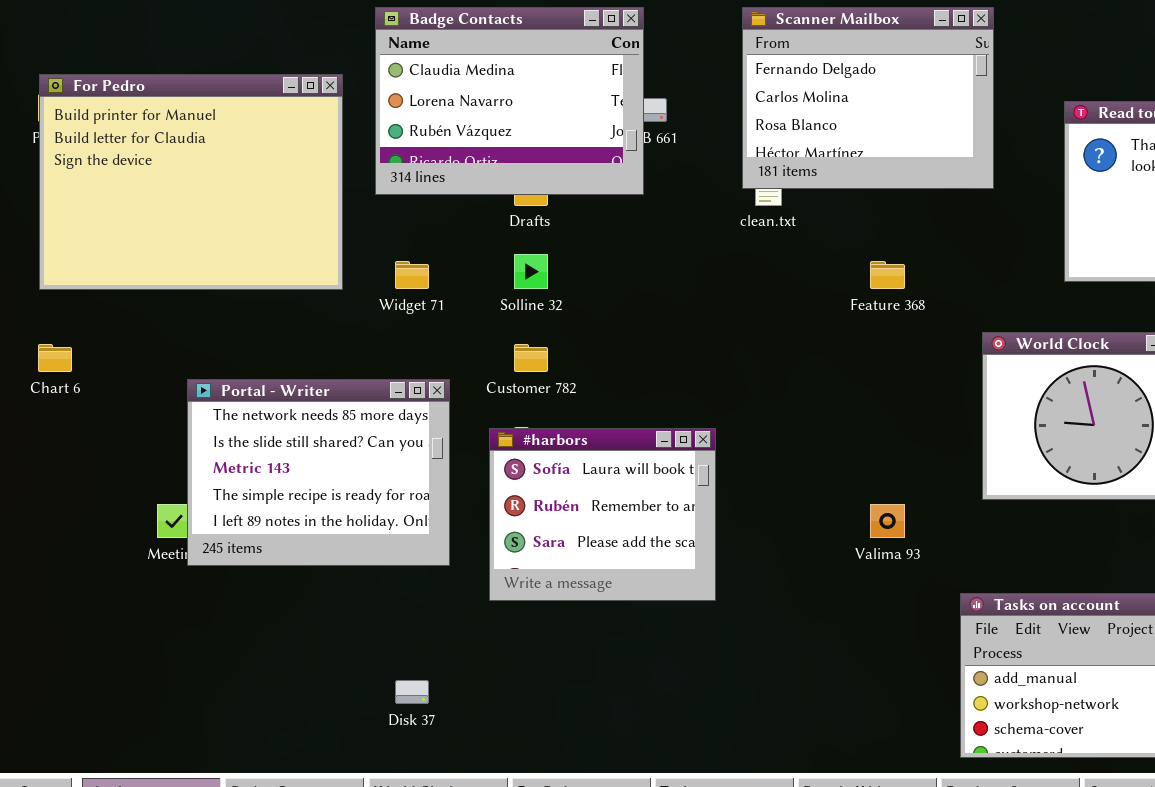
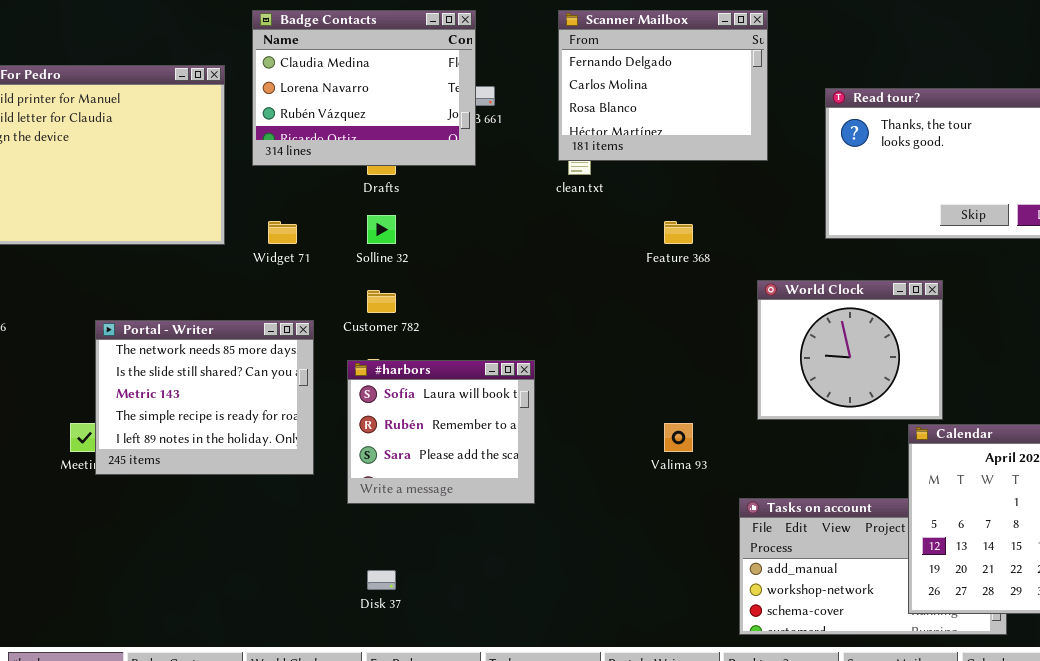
Disk 37: [395,680,429,704] -> [367,570,396,590], moved

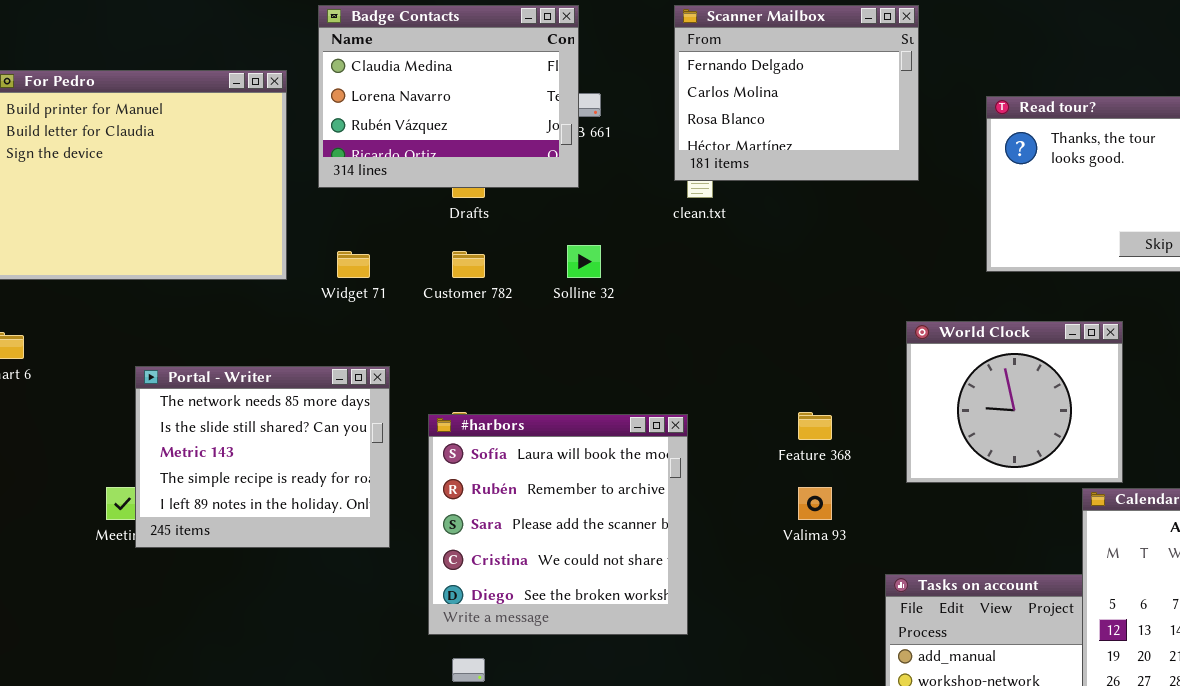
Solline 32: [367,215,396,244] -> [567,245,601,278], moved
Feature 368: [664,221,693,244] -> [798,412,832,440], moved
Customer 782: [367,290,396,313] -> [452,251,485,278], moved
#harbors: [347,360,535,504] -> [428,414,688,635], resized

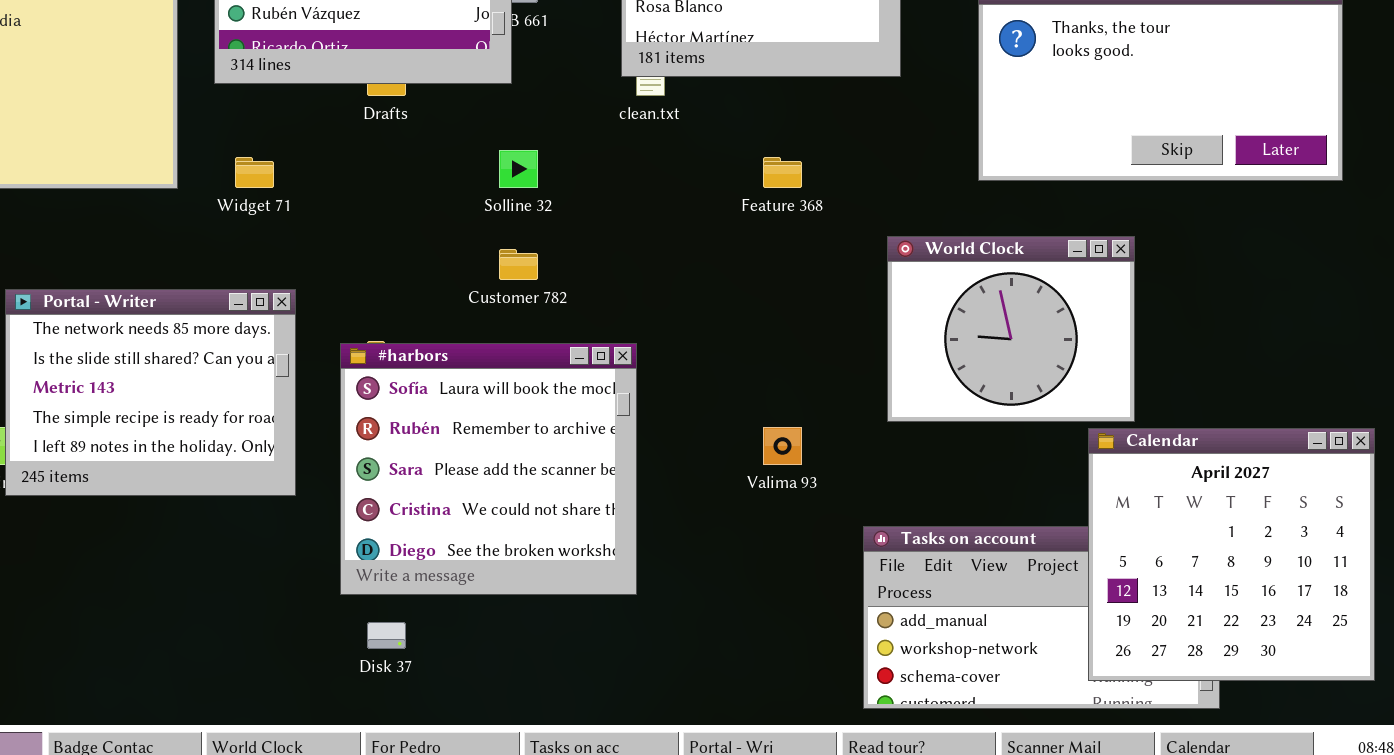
Customer 782: [452,251,485,278] -> [499,249,538,280], moved
Feature 368: [798,412,832,440] -> [763,157,802,188], moved

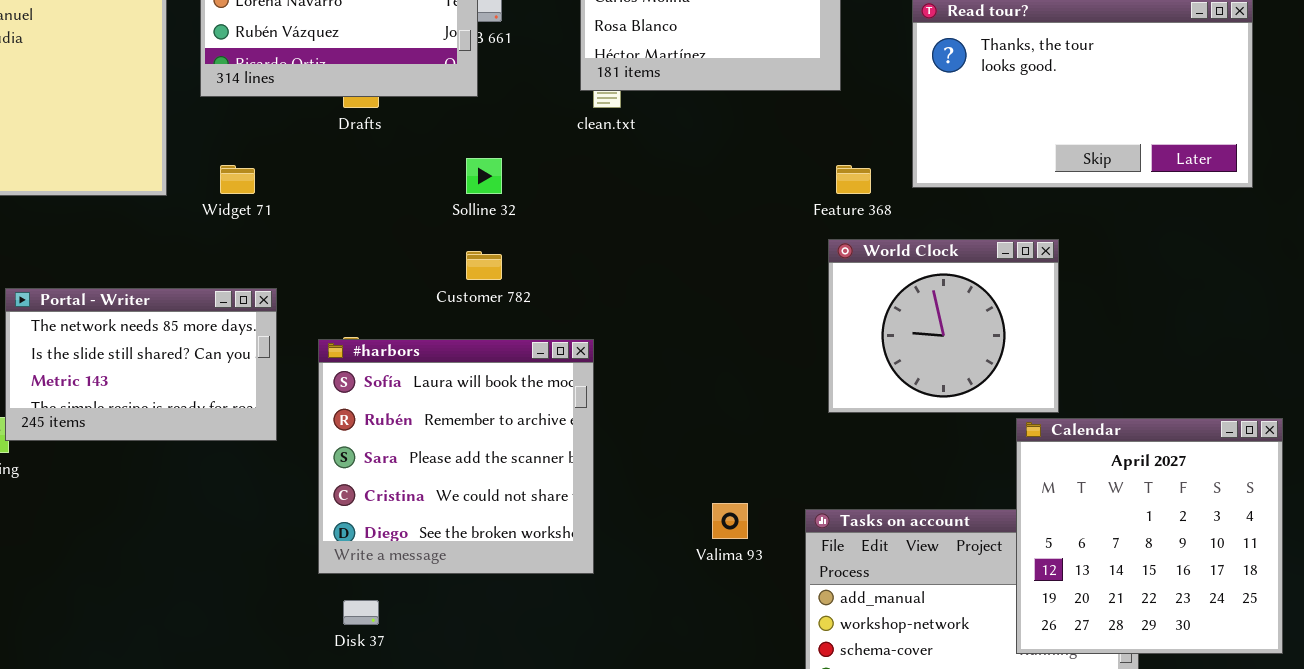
Feature 368: [763,157,802,188] -> [836,165,871,194], moved
Portal - Writer: [5,289,296,496] -> [5,288,277,441], resized
Valima 93: [763,427,802,465] -> [712,503,748,539], moved

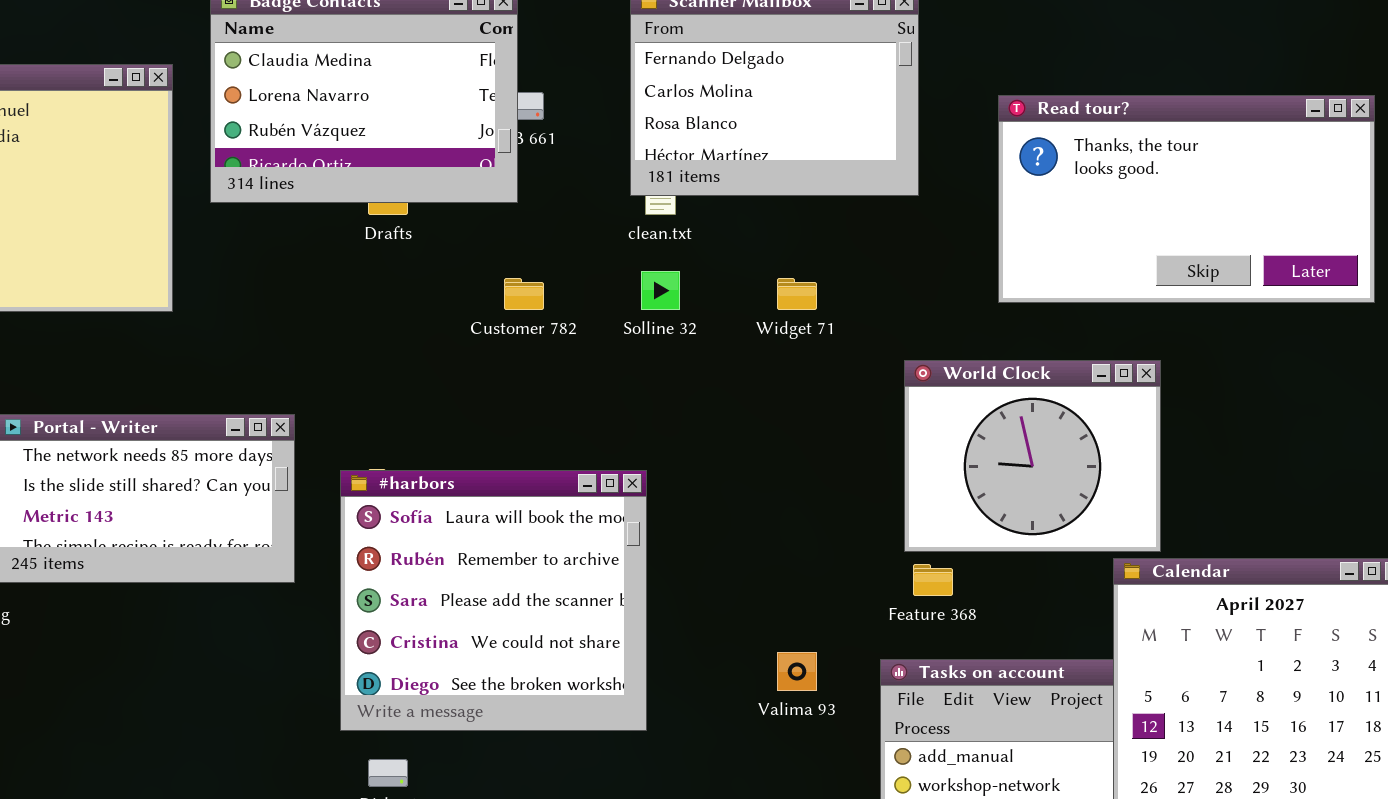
Solline 32: [466,158,502,194] -> [641,271,680,310], moved
Widget 71: [220,165,255,194] -> [777,278,817,310], moved
Feature 368: [836,165,871,194] -> [913,564,953,596], moved
Customer 782: [466,251,502,280] -> [504,278,544,310], moved

